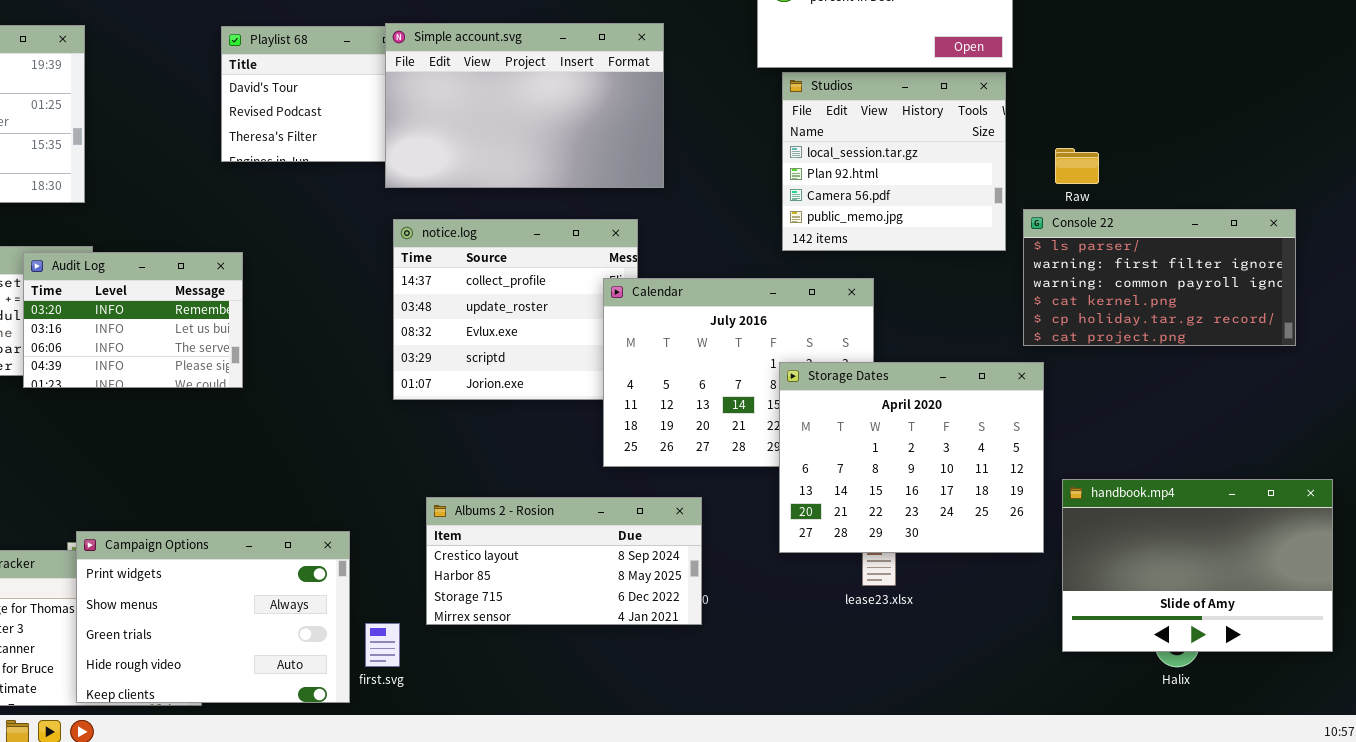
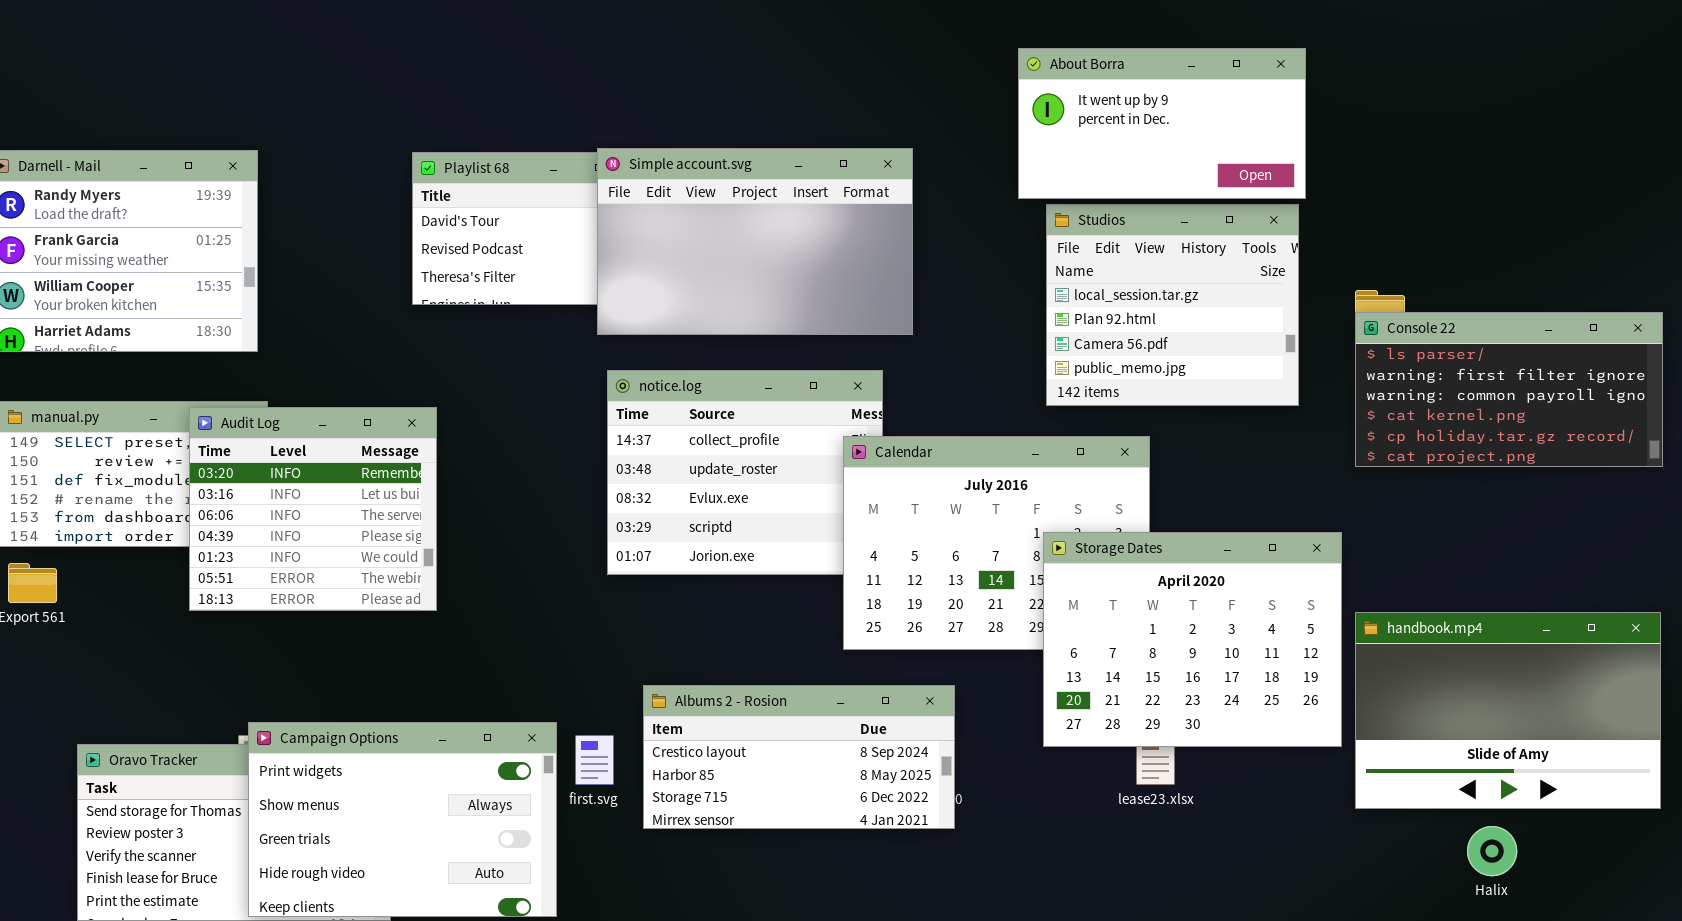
Console 22: [1023,209,1296,346] -> [1355,312,1663,467], moved
Audit Log: [23,252,243,388] -> [189,407,437,611], resized
handbook.mp4: [1062,479,1333,652] -> [1355,612,1661,809], moved
first.svg: [365,623,400,667] -> [575,735,614,785], moved

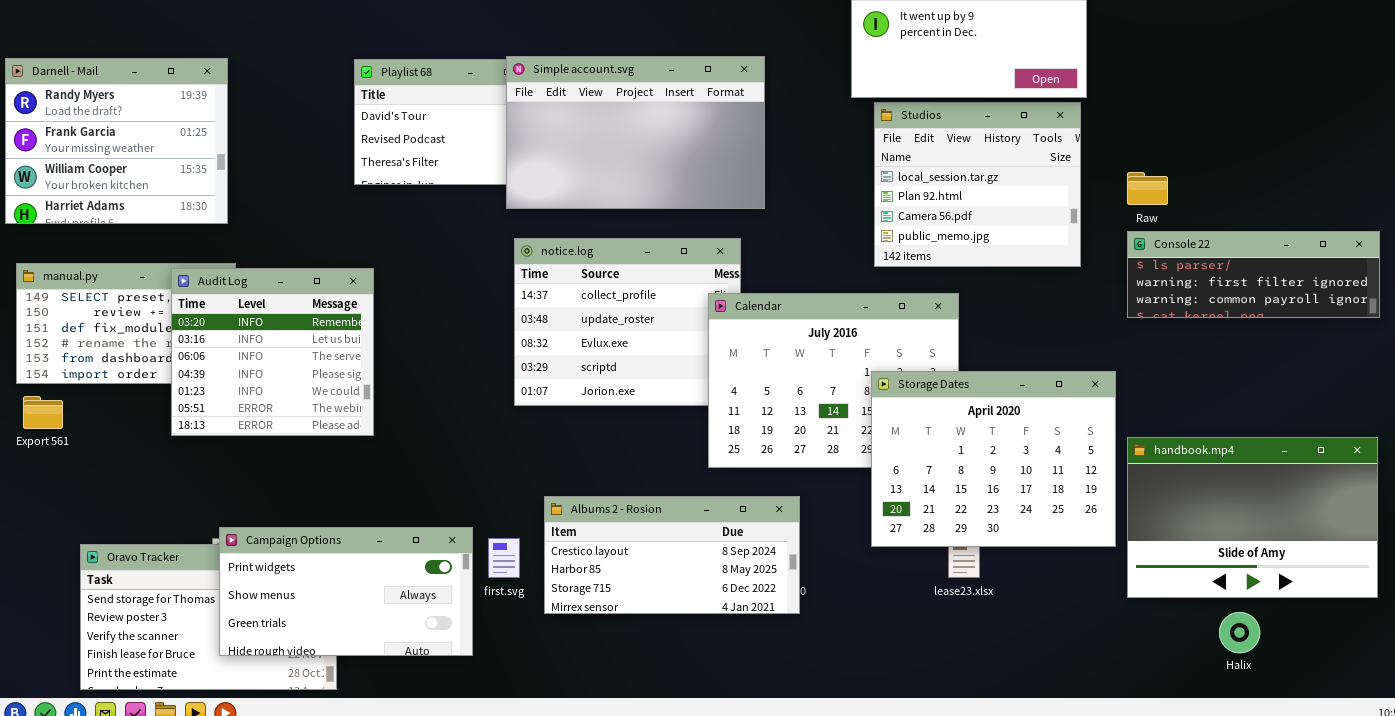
Console 22: [1355,312,1663,467] -> [1127,231,1380,318], resized
Campaign Options: [248,722,557,917] -> [219,527,473,656], resized

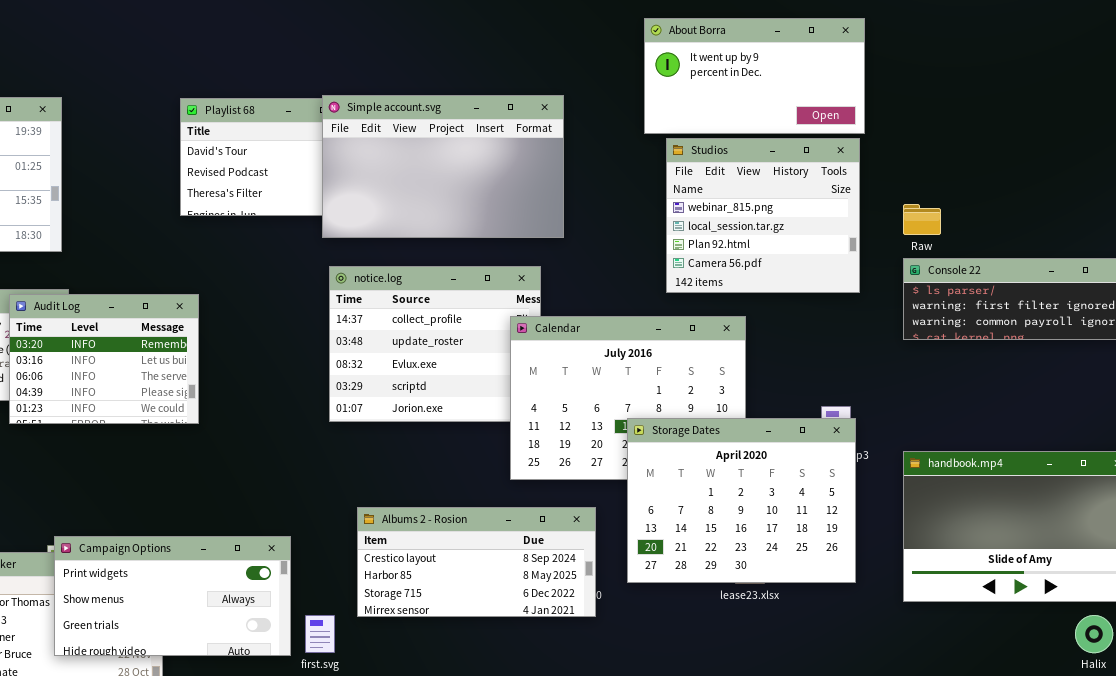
Studios: [874,102,1081,267] -> [666,138,860,293], scrolled up 1 row
Audit Log: [171,268,374,436] -> [9,294,199,424], resized
Storage Dates: [871,371,1116,547] -> [627,418,856,583], moved
first.svg: [488,538,520,578] -> [305,615,335,653], moved
Halix: [1219,612,1260,653] -> [1075,615,1113,653], moved

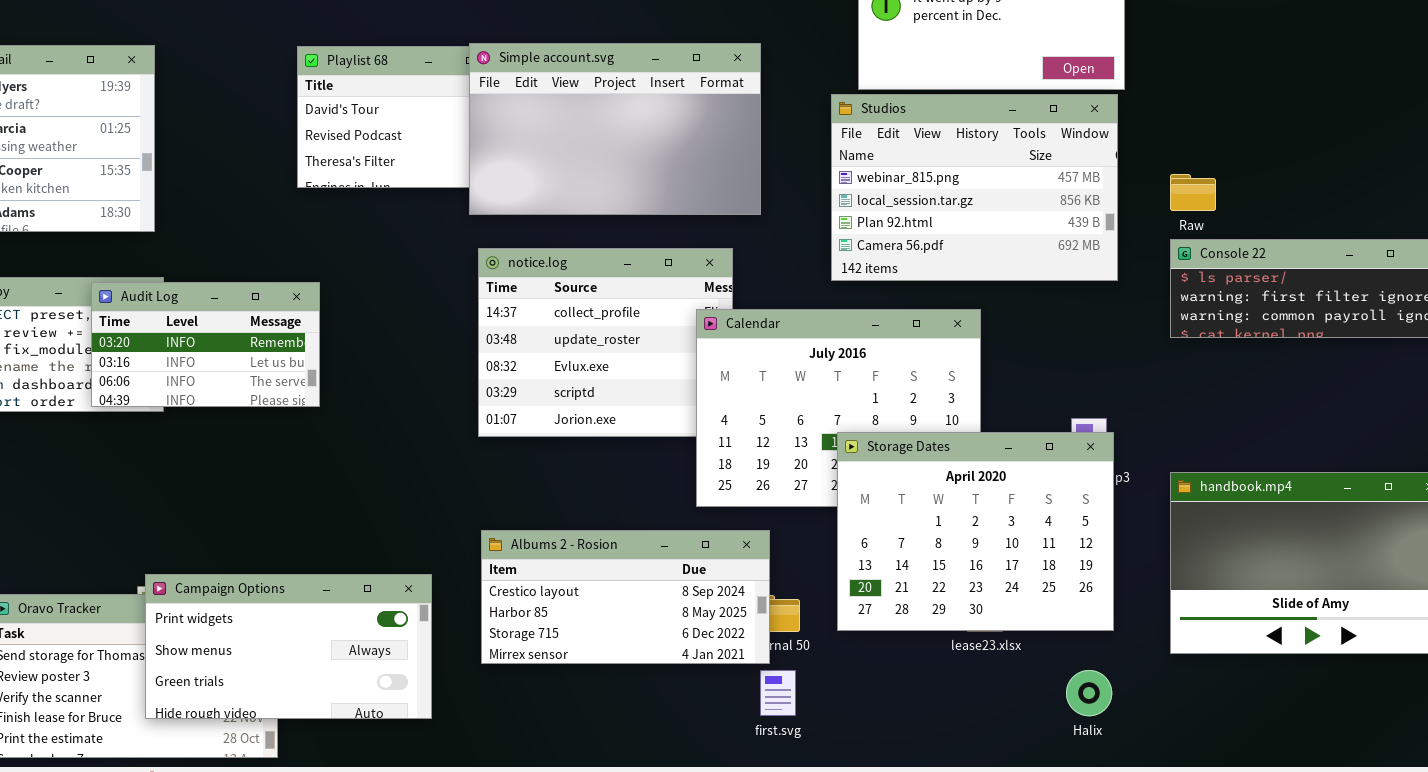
Studios: [666,138,860,293] -> [831,94,1118,281], resized
Audit Log: [9,294,199,424] -> [91,282,320,407], resized
Albums 2 - Rosion: [357,507,596,617] -> [481,530,770,664], moved
first.svg: [305,615,335,653] -> [760,670,796,716], moved
Halix: [1075,615,1113,653] -> [1066,670,1112,716], moved

